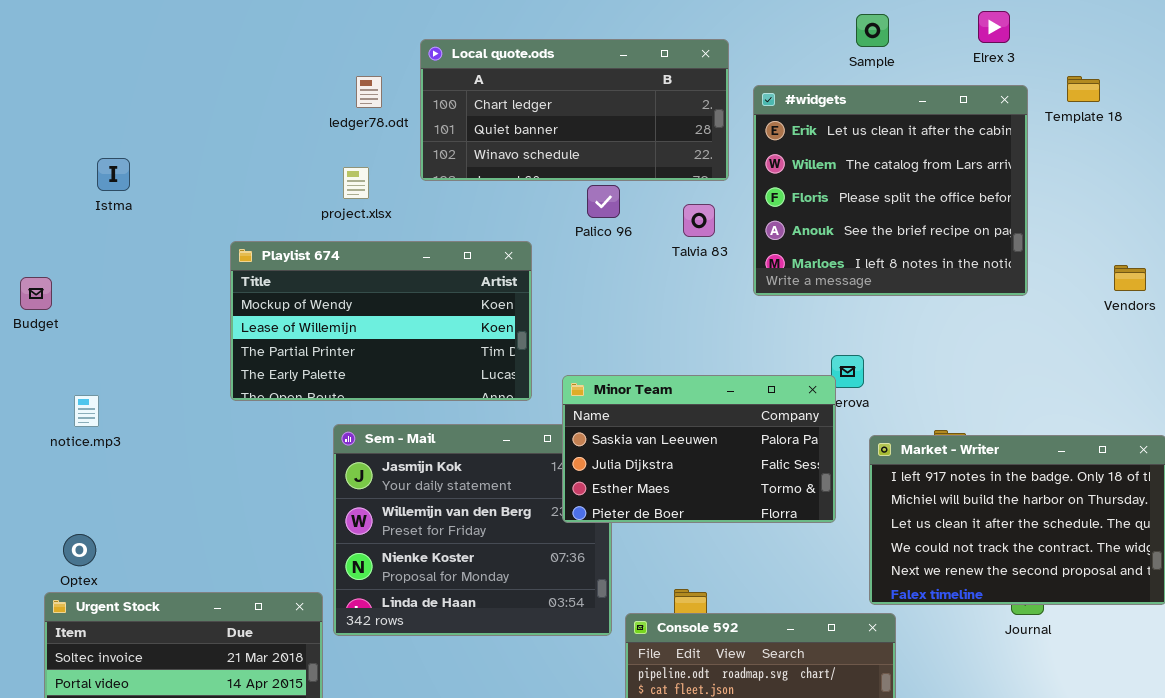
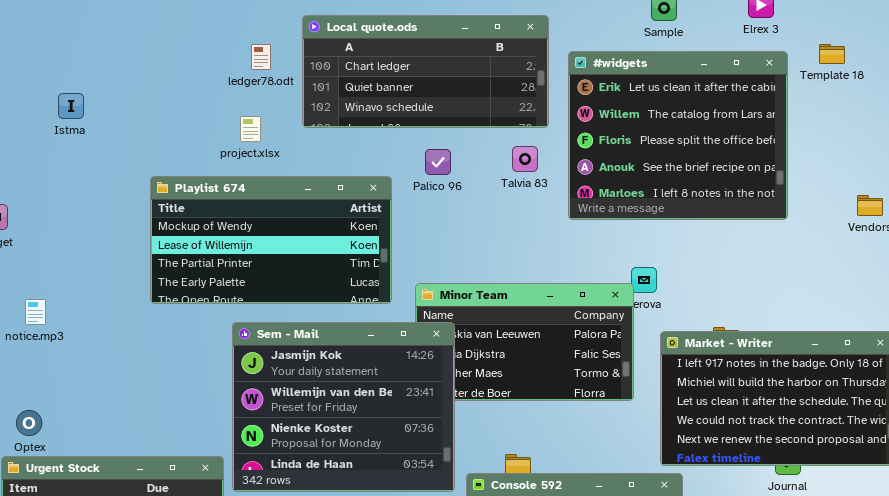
Istma: [97,158,130,191] -> [58,93,84,119], moved
Palico 96: [587,185,620,218] -> [425,149,451,175], moved
Sem - Mail: [333,424,612,636] -> [232,322,455,492], raised

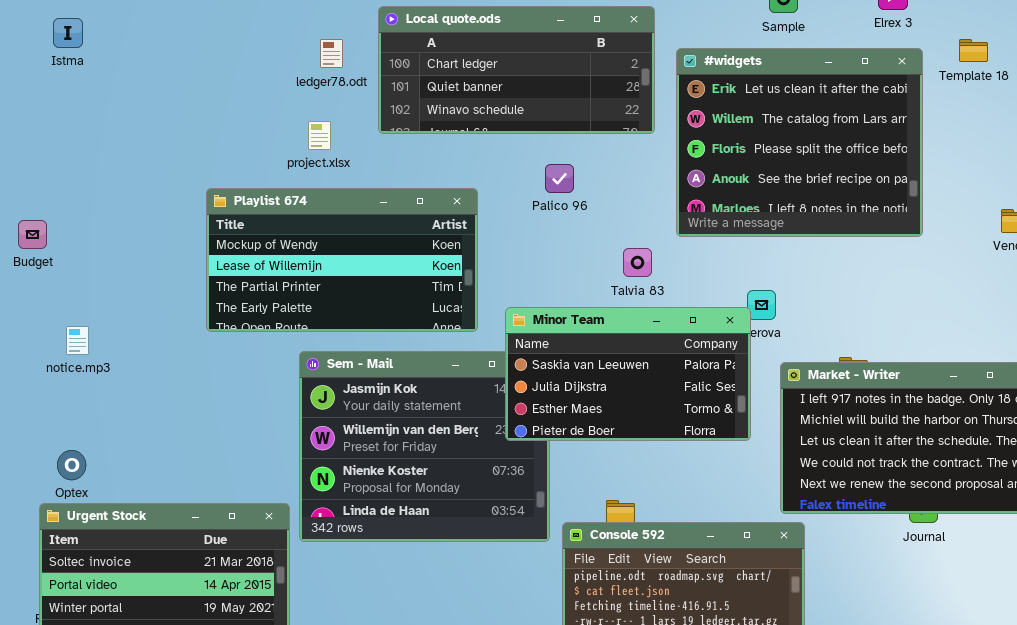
Istma: [58,93,84,119] -> [53,18,83,48], moved
Talvia 83: [512,146,538,172] -> [623,248,652,277], moved
Palico 96: [425,149,451,175] -> [545,164,574,193], moved
Minor Team: [415,283,634,401] -> [505,307,751,441], raised

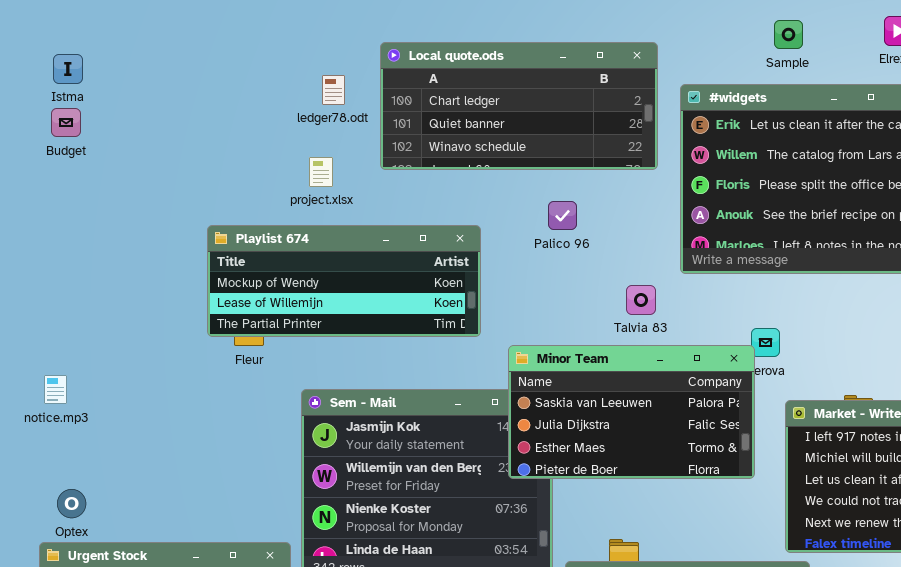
Playlist 674: [206,188,478,332] -> [207,225,481,337], resized
Budget: [18,220,47,249] -> [51,108,81,137], moved
notice.mp3: [66,326,89,355] -> [44,375,67,404], moved

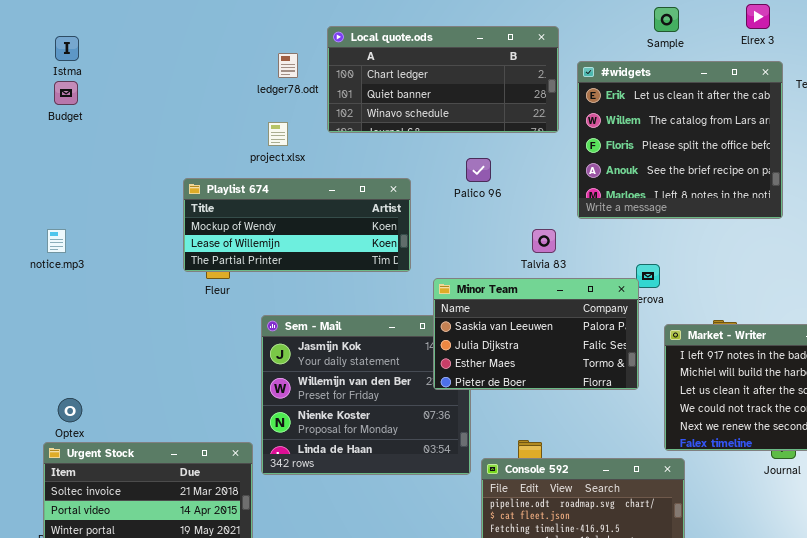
notice.mp3: [44,375,67,404] -> [47,229,66,253], moved

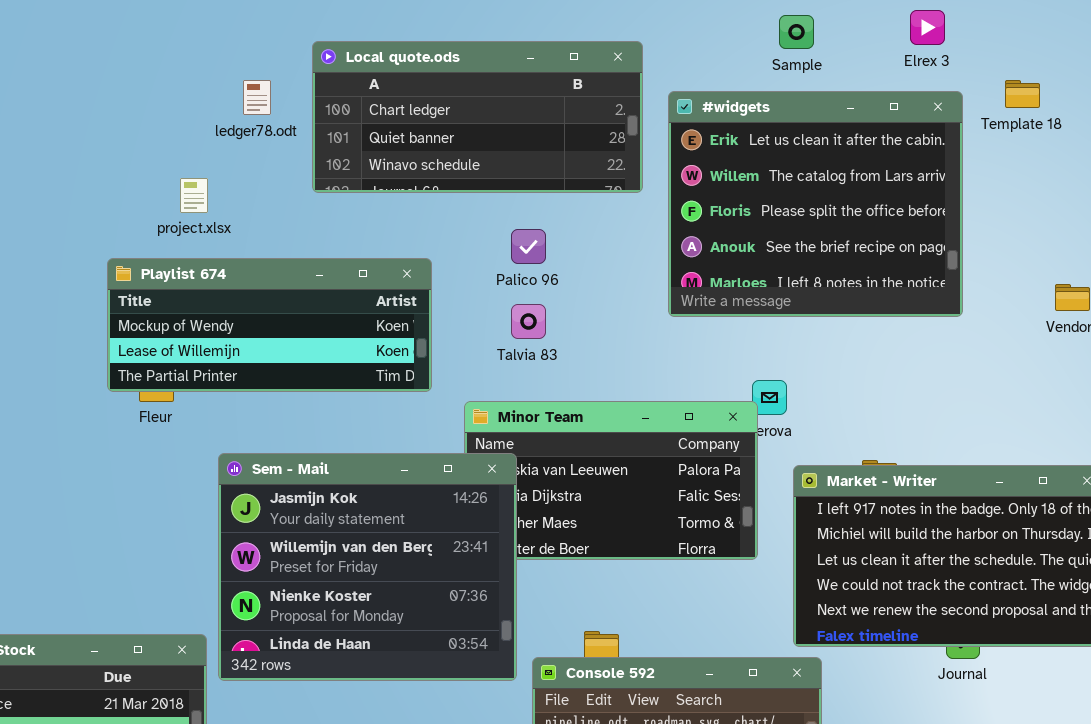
project.xlsx: [268,122,288,146] -> [180,178,208,213], moved
Talvia 83: [532,229,556,253] -> [511,304,546,339], moved
Sem - Mail: [261,315,471,475] -> [218,453,517,681], raised

